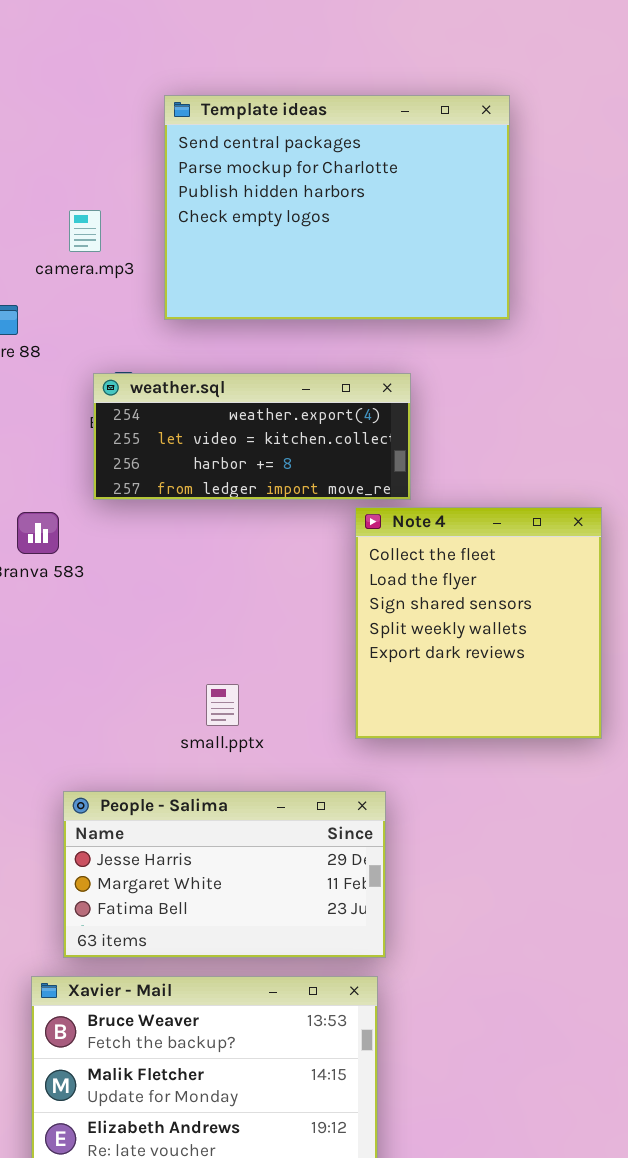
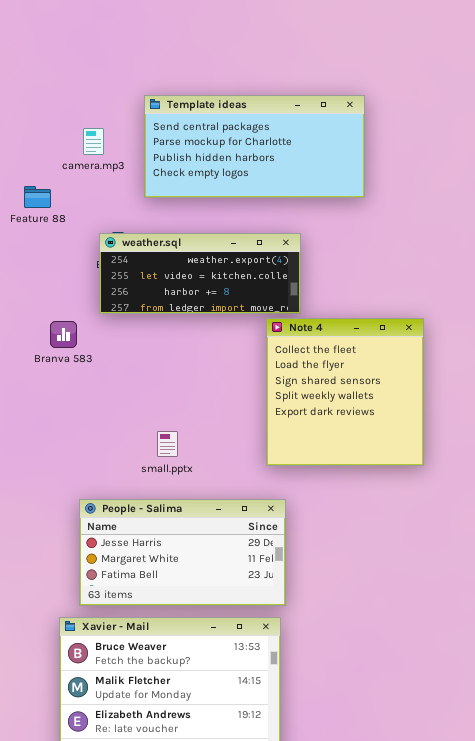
Template ideas: [164,95,510,320] -> [144,95,365,198], resized
small.pptx: [206,684,239,726] -> [157,431,178,457], moved

